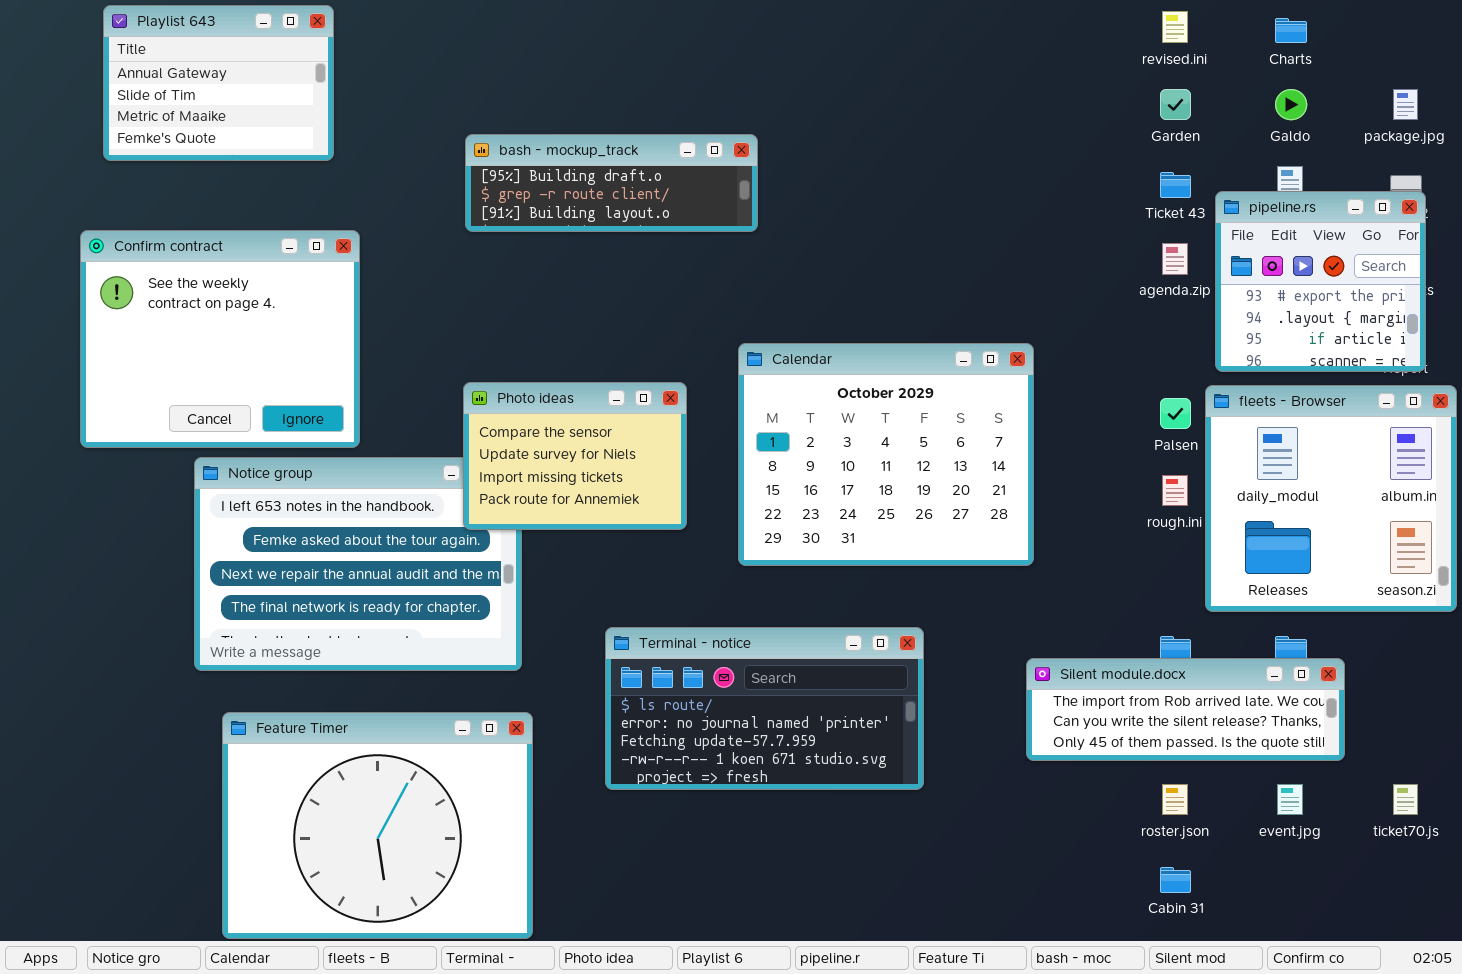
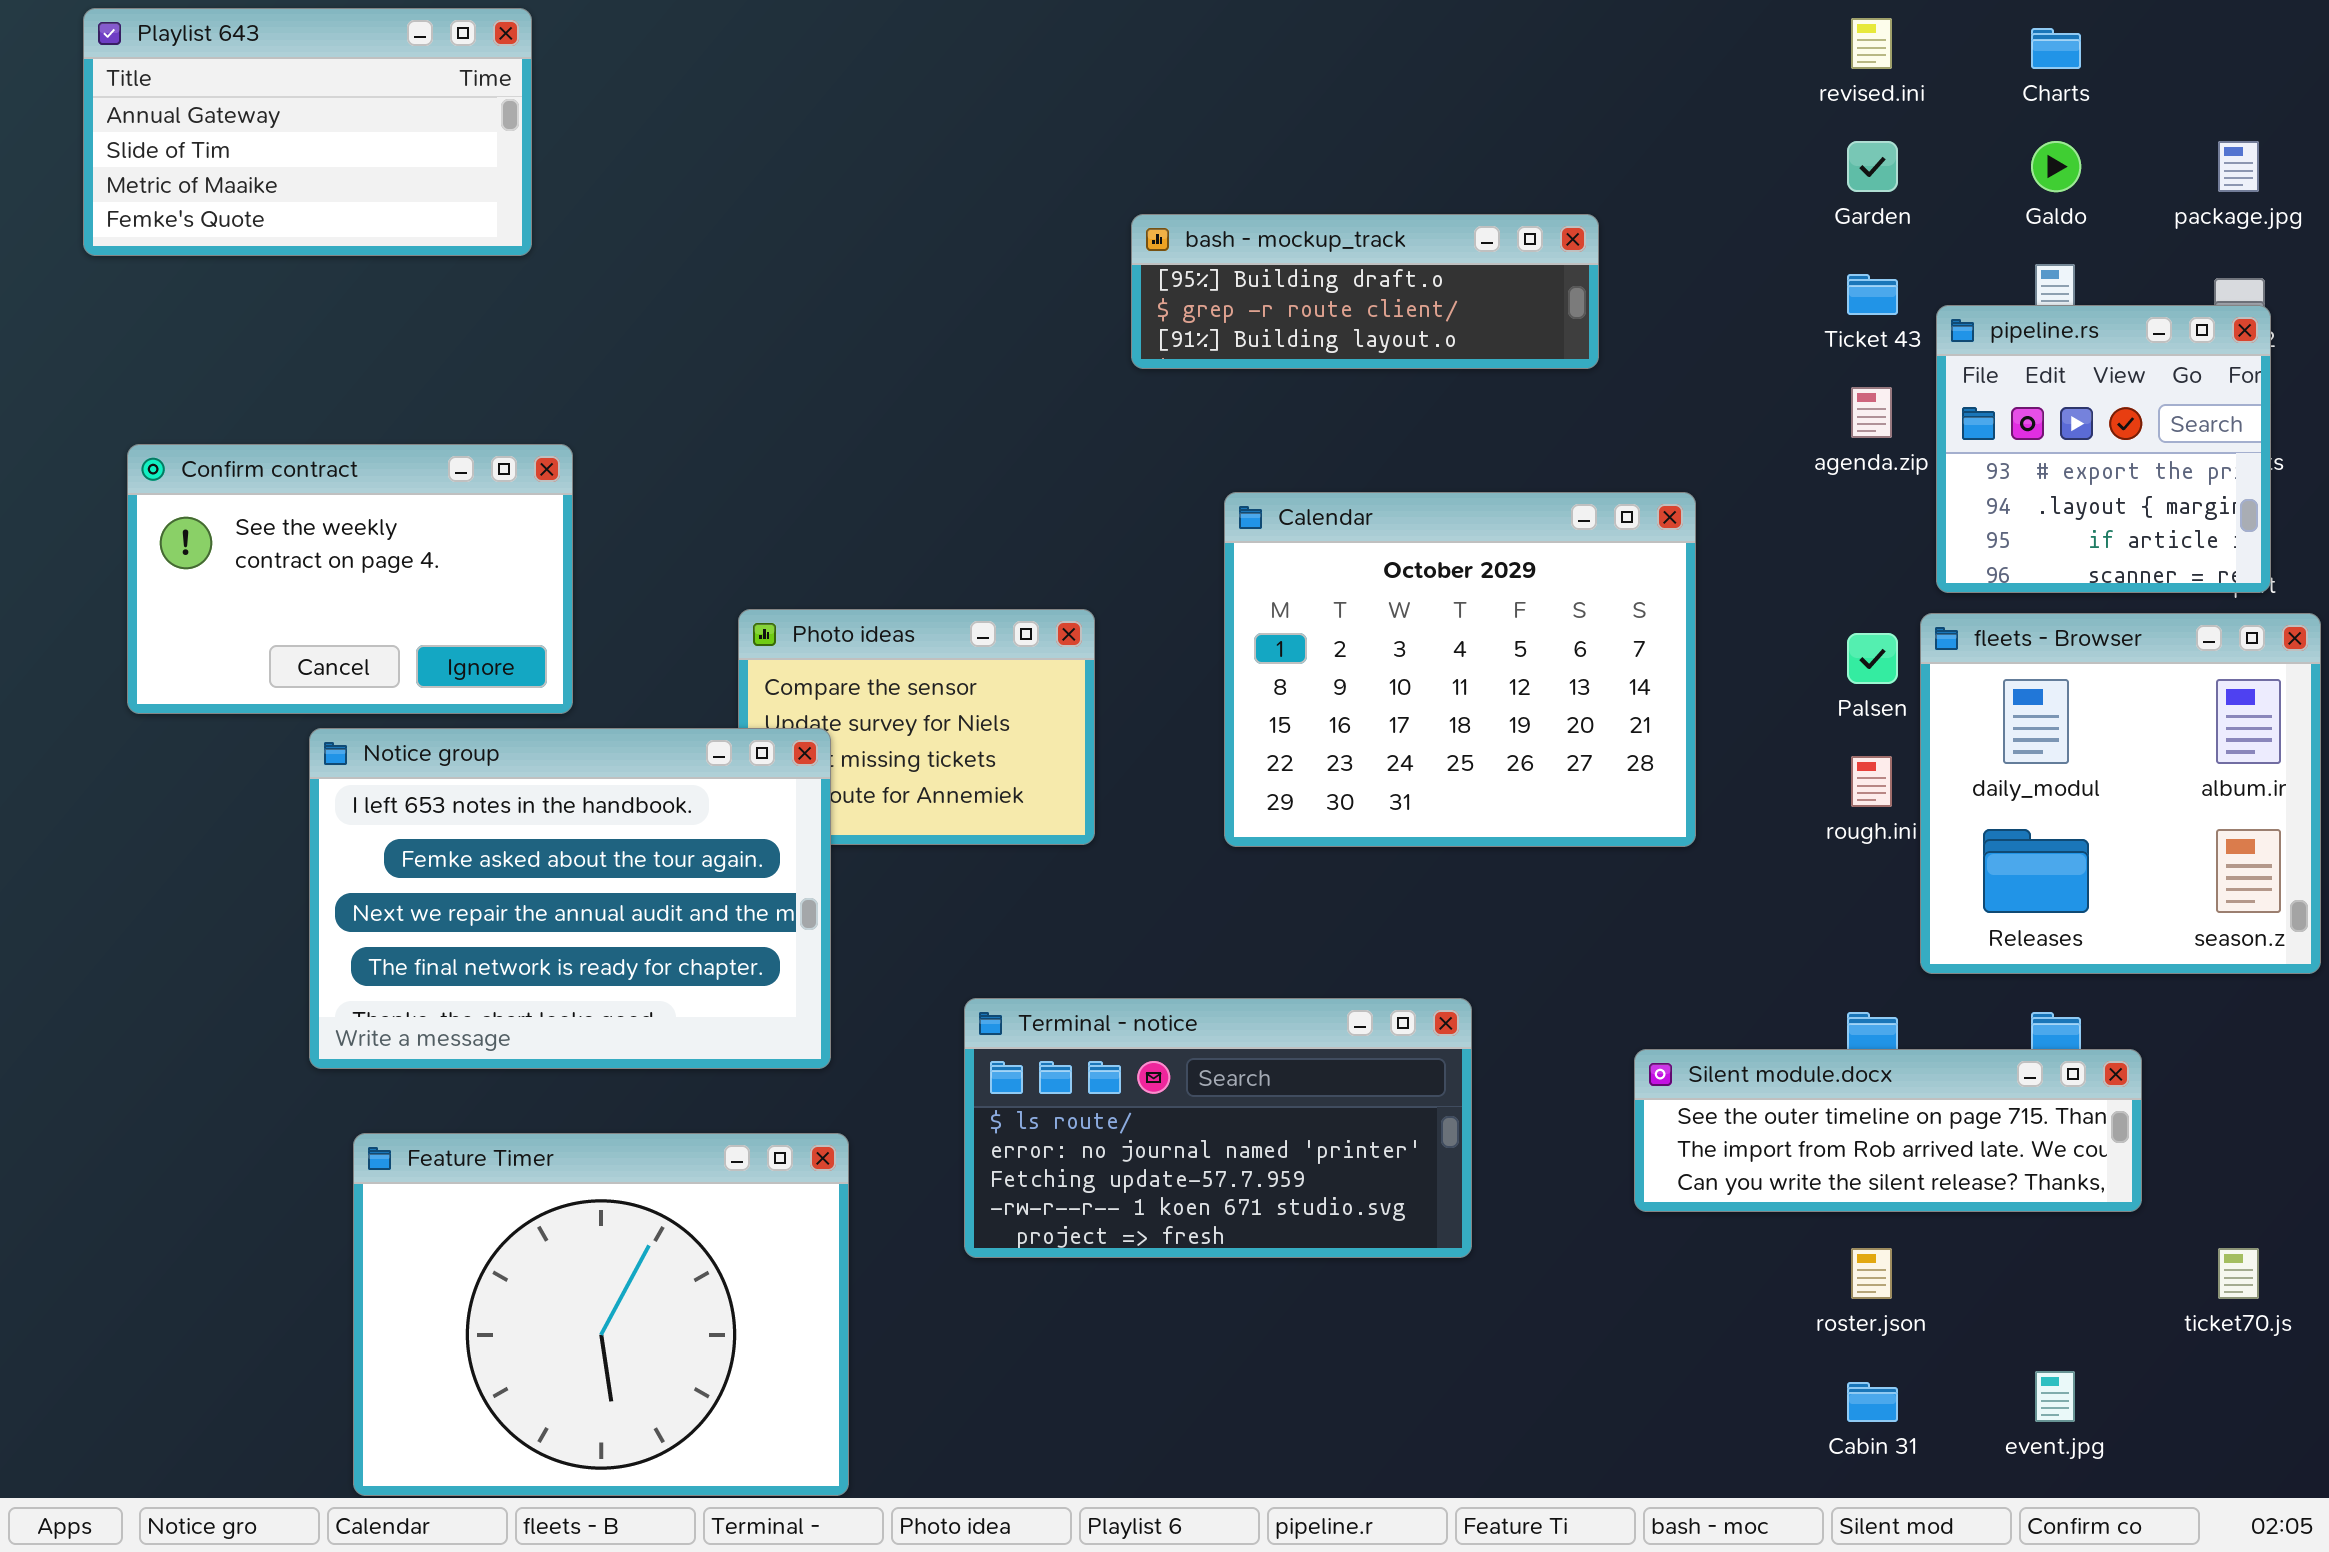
Playlist 643: [103,5,334,161] -> [83,8,532,256], resized
bash - mockup_track: [465,134,758,232] -> [1131,214,1599,369], moved
Confirm contract: [80,230,360,448] -> [127,444,573,714], resized
Calendar: [738,343,1034,566] -> [1224,492,1696,847], moved
Notice group: [194,457,522,671] -> [309,728,831,1069], raised
Silent module.docx: [1026,658,1345,761] -> [1634,1049,2142,1212], scrolled up 1 row
event.jpg: [1277,784,1303,815] -> [2035,1371,2075,1422], moved

